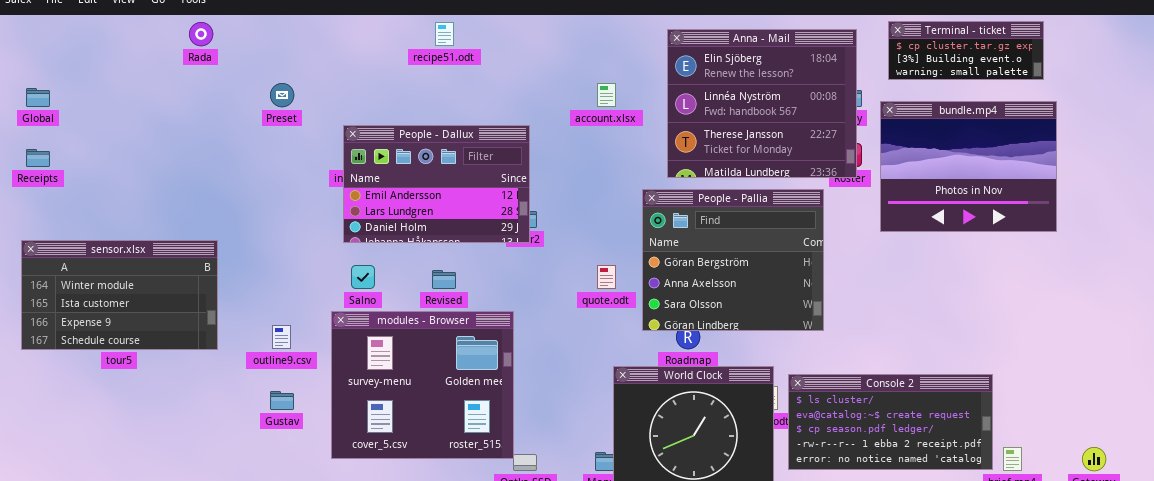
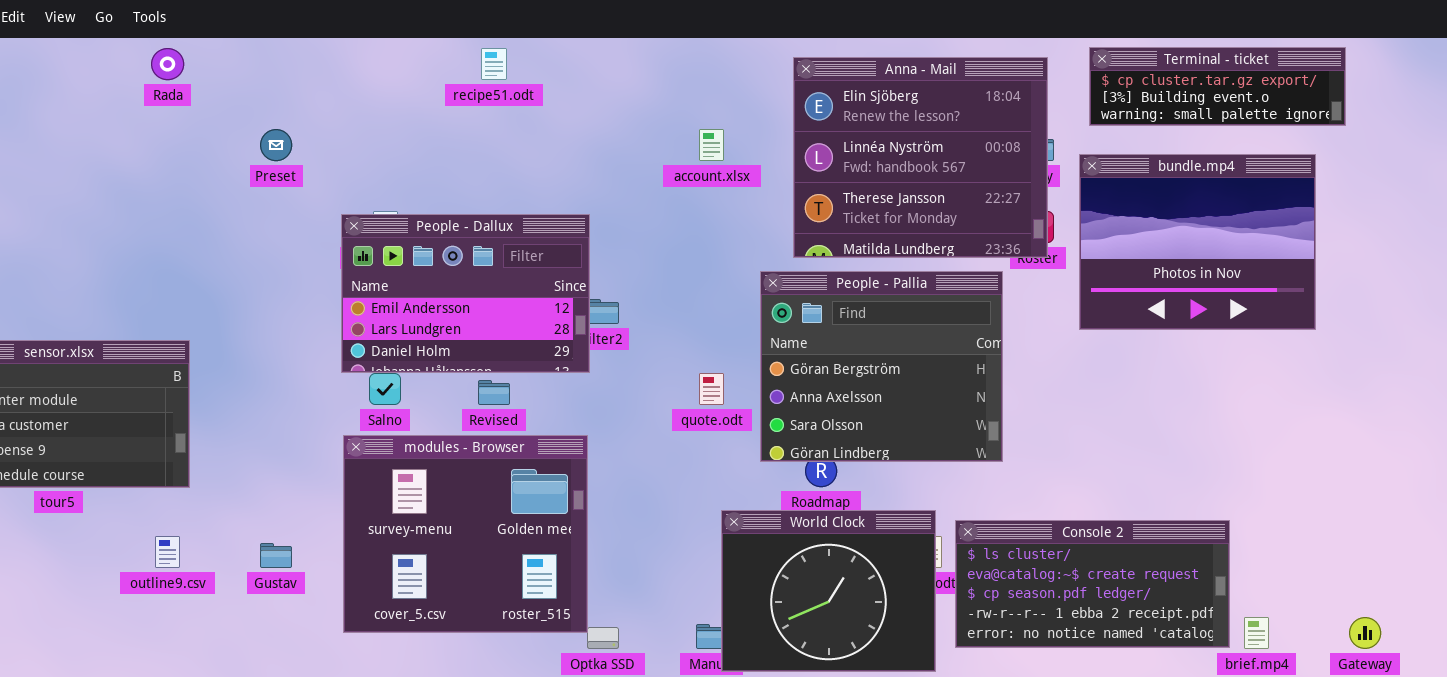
Terminal - ticket: [888,21,1044,80] -> [1089,47,1346,126], resized
People - Dallux: [343,125,530,243] -> [341,214,590,373], moved
outline9.csv: [272,325,291,349] -> [155,536,180,568], moved

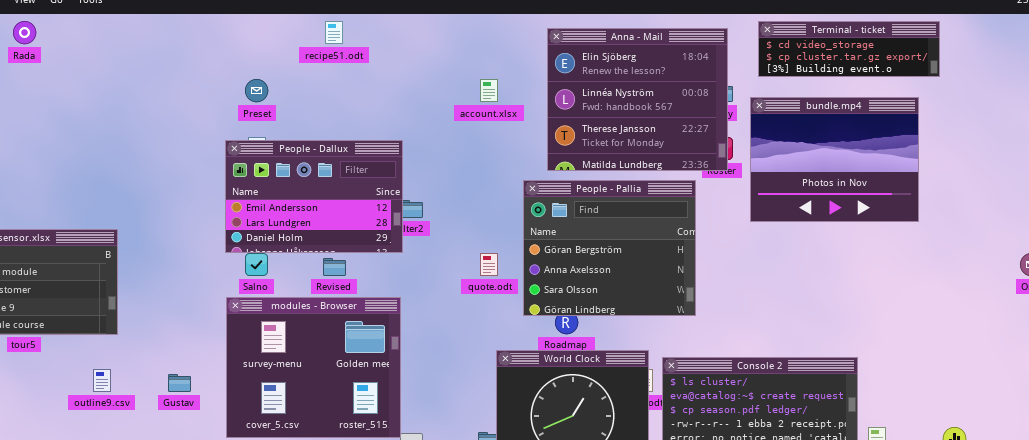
Terminal - ticket: [1089,47,1346,126] -> [758,21,940,77], scrolled up 1 row
Rada: [151,48,184,80] -> [13,21,36,44], moved
Preset: [260,129,292,161] -> [245,79,268,102], moved

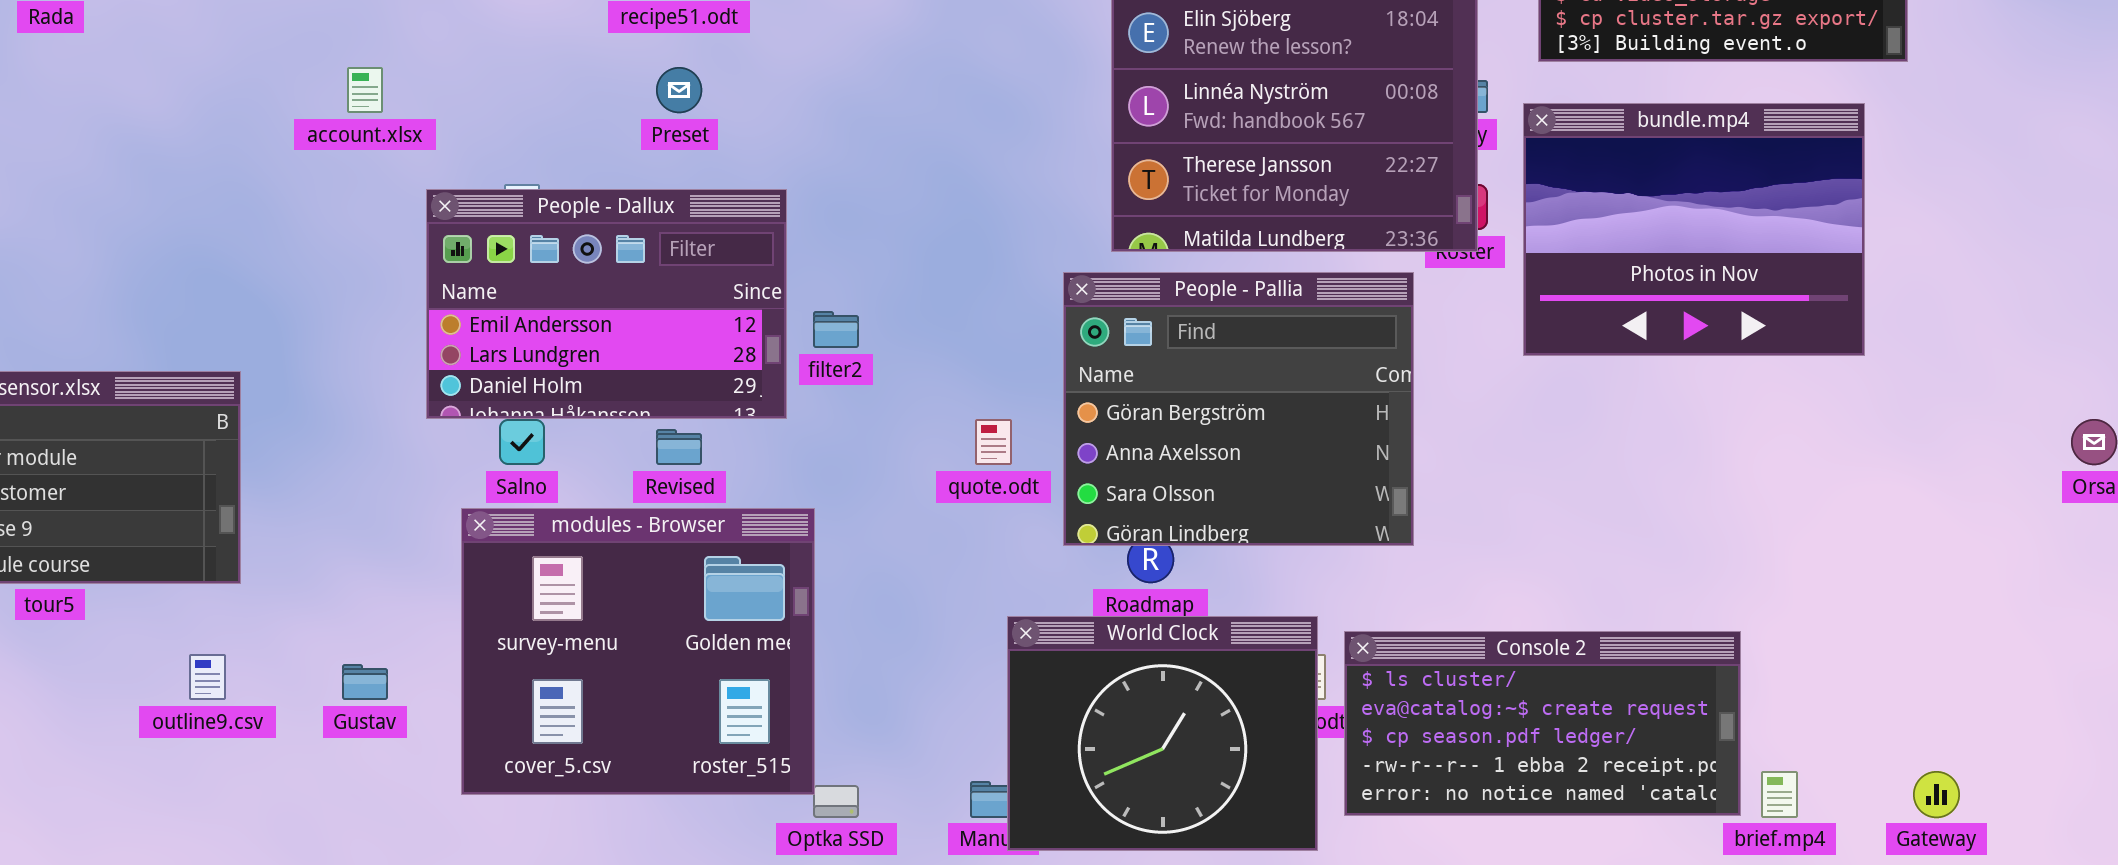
Preset: [245,79,268,102] -> [656,67,702,113], moved
account.xlsx: [480,79,498,102] -> [347,67,383,113], moved
People - Dallux: [225,140,403,253] -> [426,189,787,419], moved

